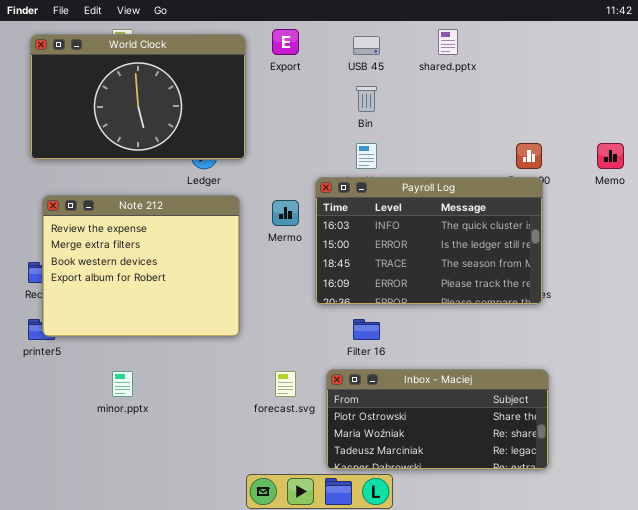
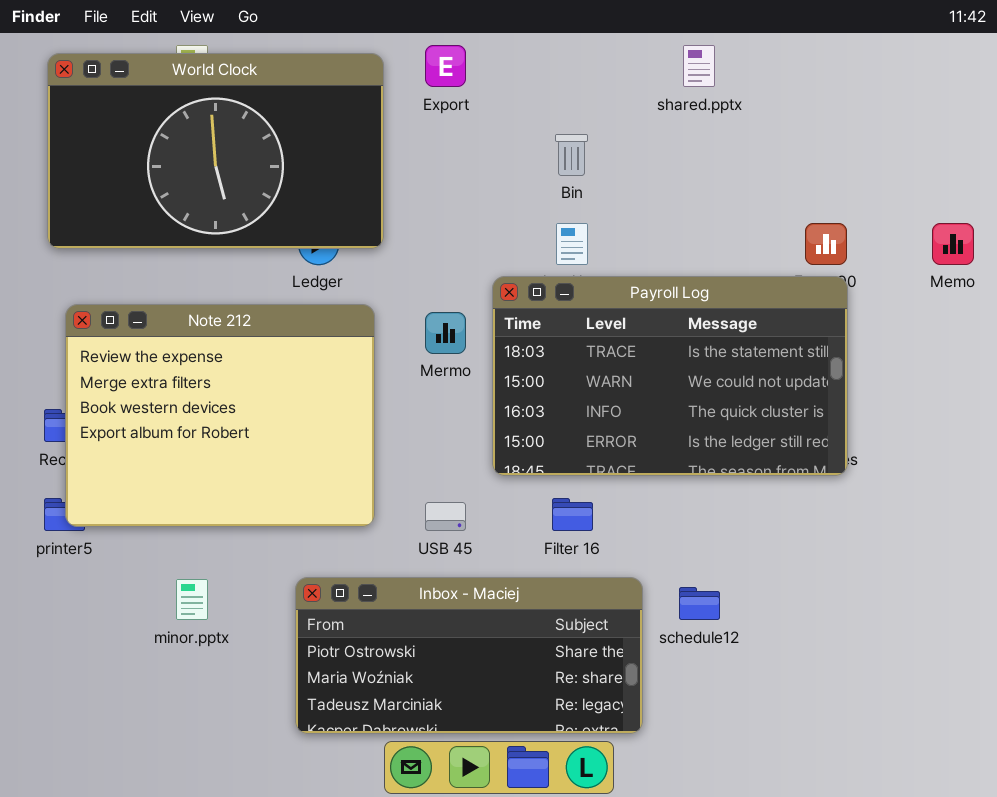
USB 45: [353,36,380,55] -> [425,502,466,531], moved
Payroll Log: [315,177,543,305] -> [492,276,848,476], scrolled up 2 rows
Inbox - Maciej: [326,369,549,470] -> [295,577,643,734], moved

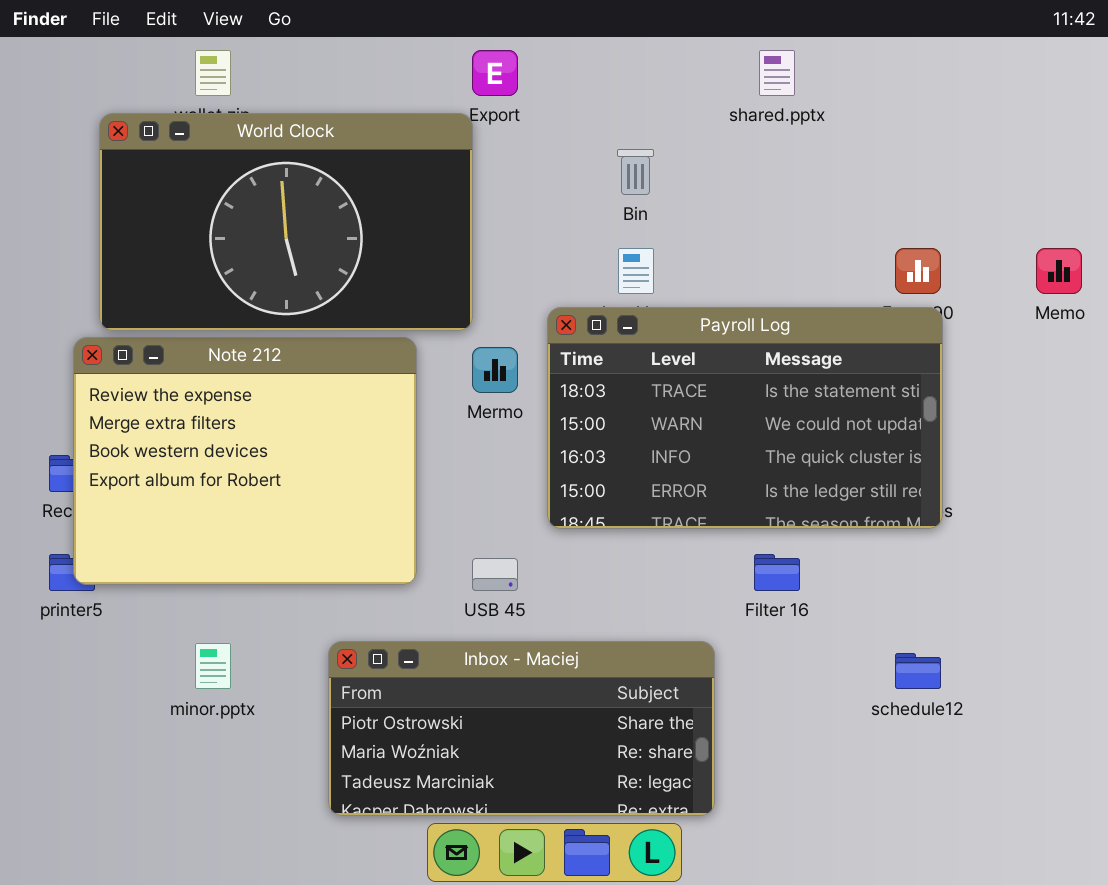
World Clock: [47,53,384,249] -> [99,113,473,331], moved
Filter 16: [552,498,593,531] -> [754,554,800,591], moved
schedule12: [679,587,720,620] -> [895,653,941,689], moved

